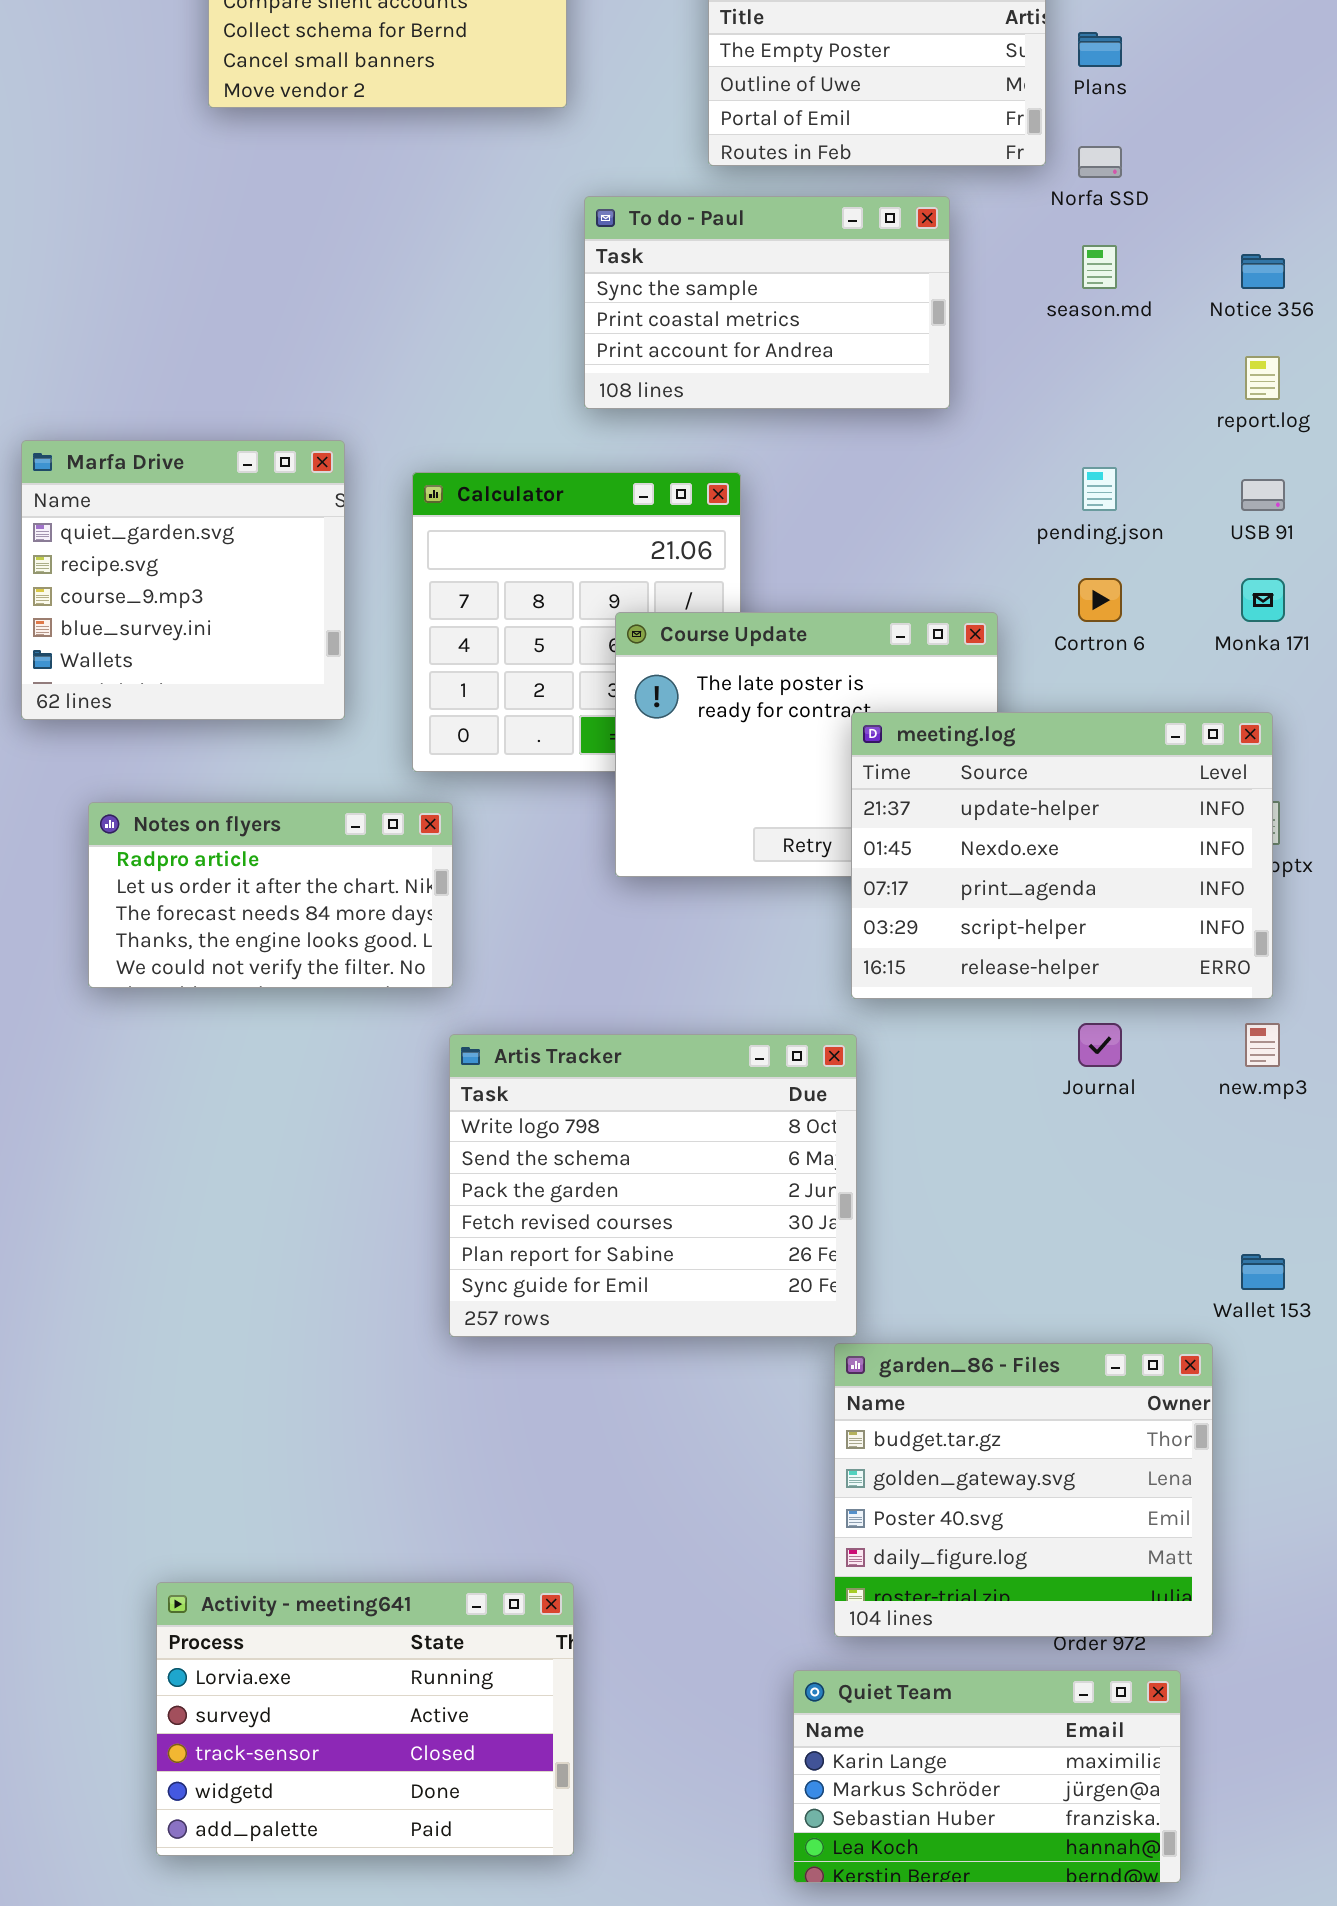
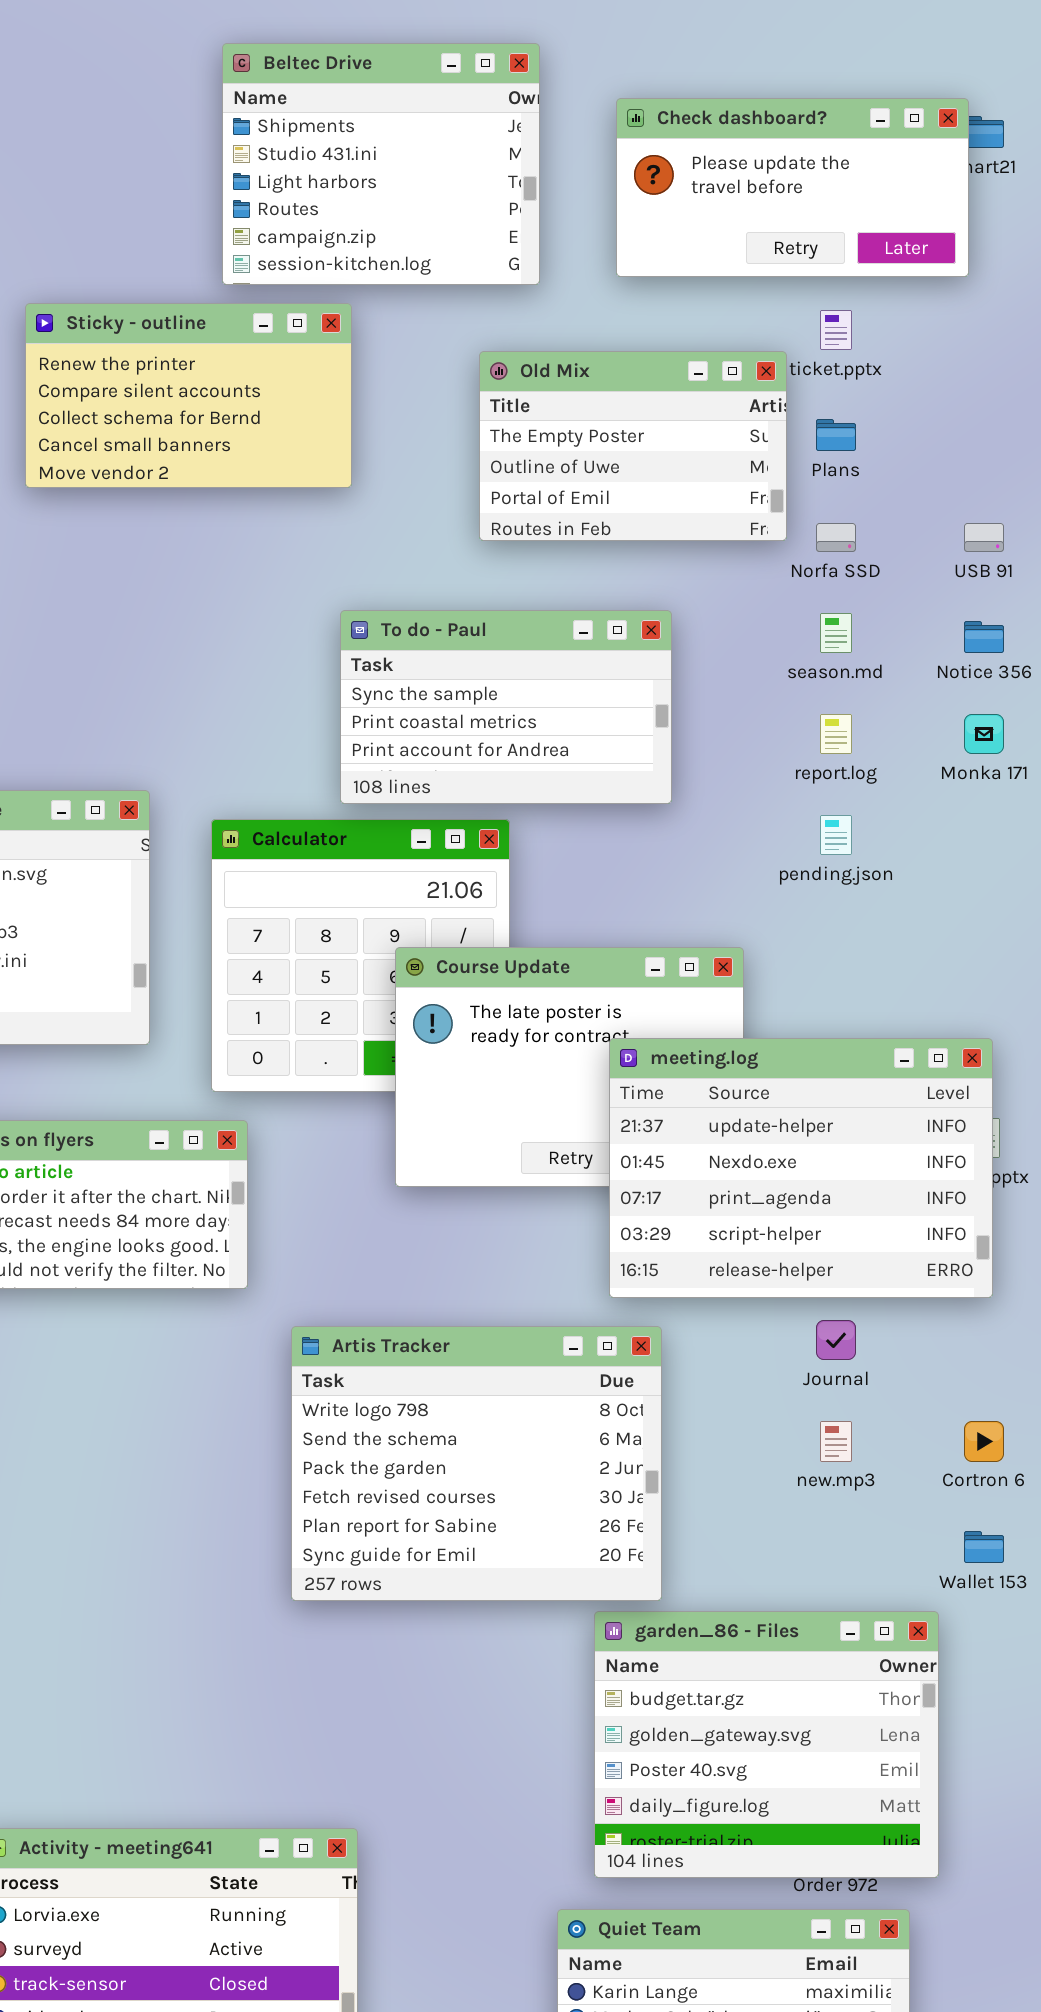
To do - Paul: [584,196,950,409] -> [340,610,672,804], moved
report.log: [1245,356,1280,400] -> [820,714,852,754], moved
USB 91: [1241,479,1285,511] -> [964,523,1004,552], moved
Cortron 6: [1078,578,1122,622] -> [964,1421,1004,1462], moved
Monka 171: [1241,578,1285,622] -> [964,714,1004,754], moved
new.mp3: [1245,1023,1280,1067] -> [820,1421,852,1462], moved
Artis Tracker: [449,1034,857,1337] -> [291,1326,662,1601], moved

